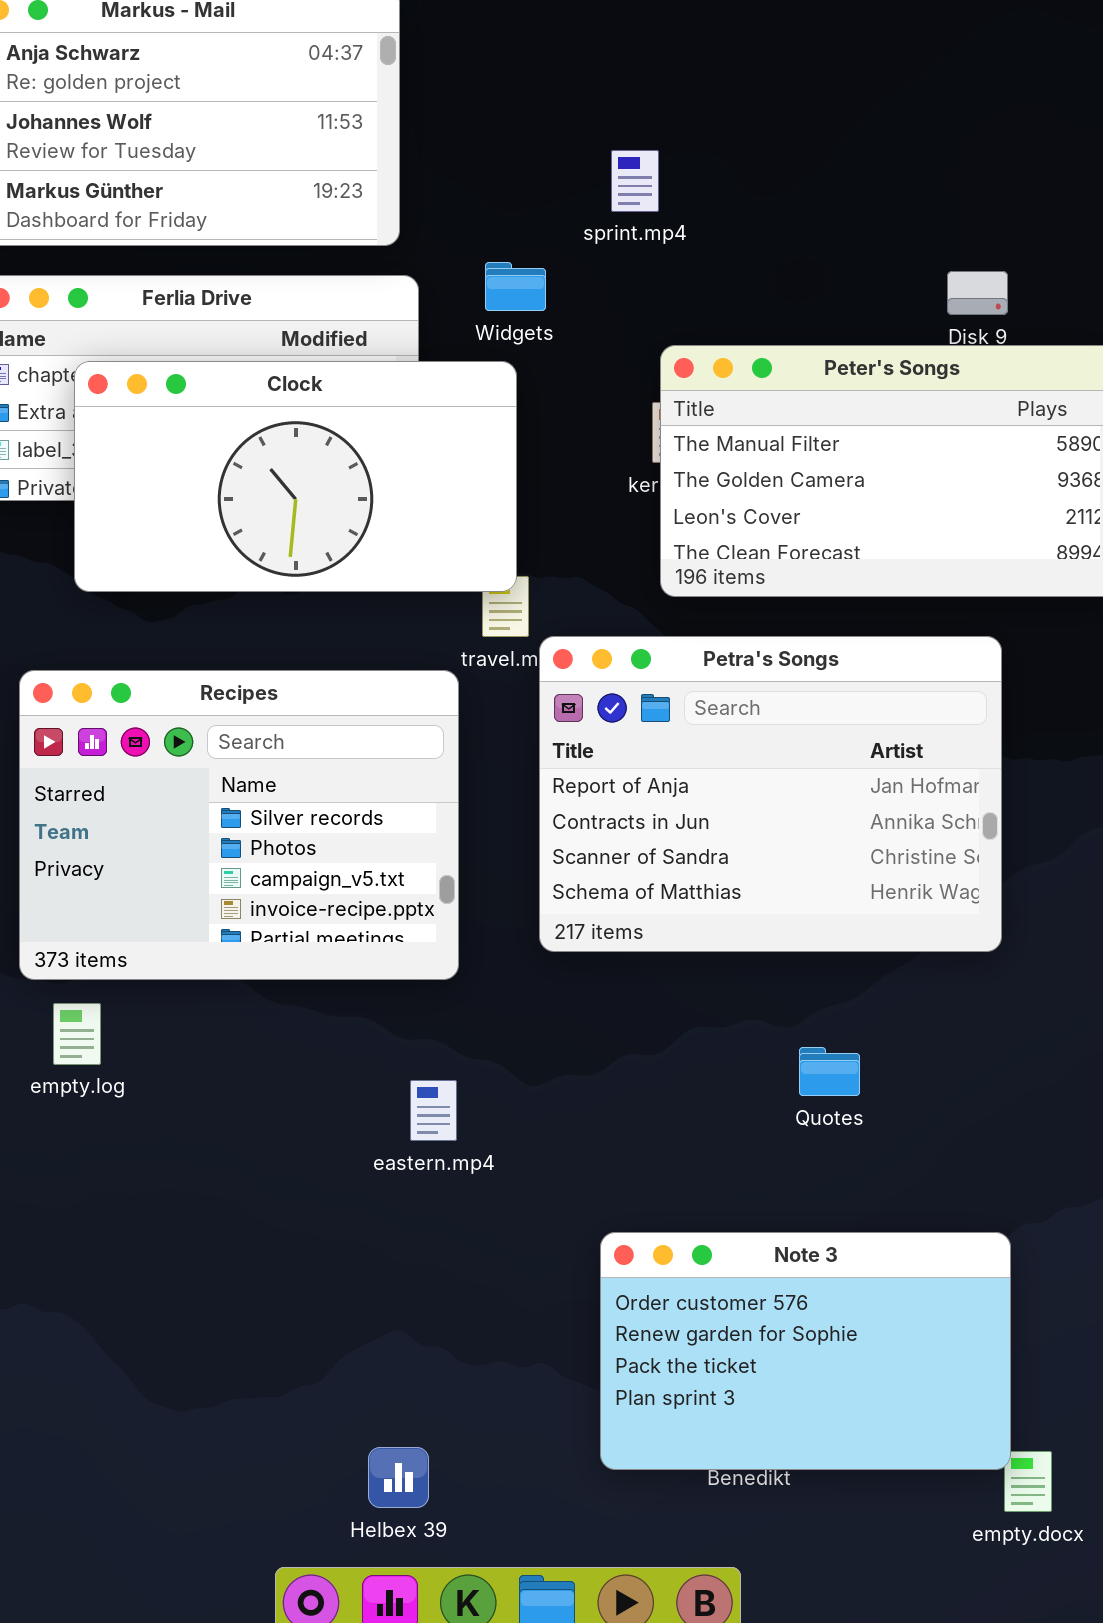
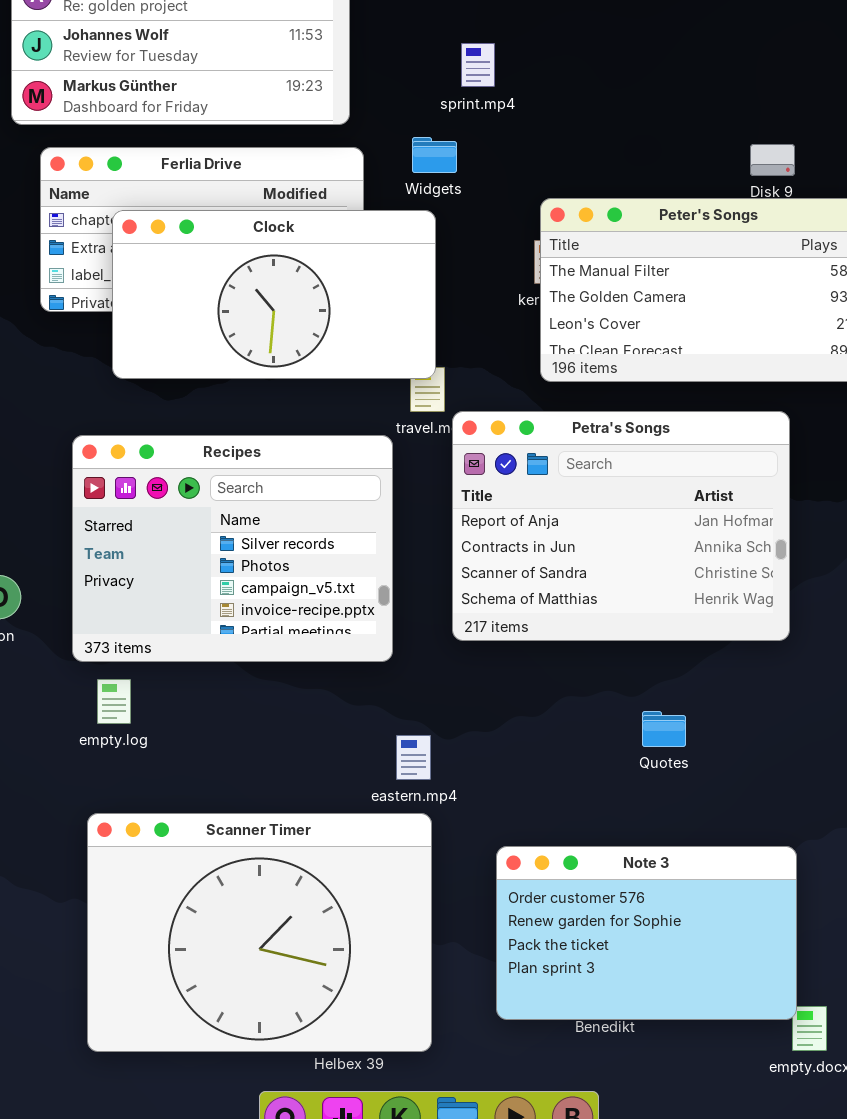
sprint.mp4: [611,150,659,212] -> [461,43,495,87], moved
eastern.mp4: [410,1080,457,1141] -> [396,735,431,780], moved
Scanner Timer: none -> [87,813,432,1052], opened

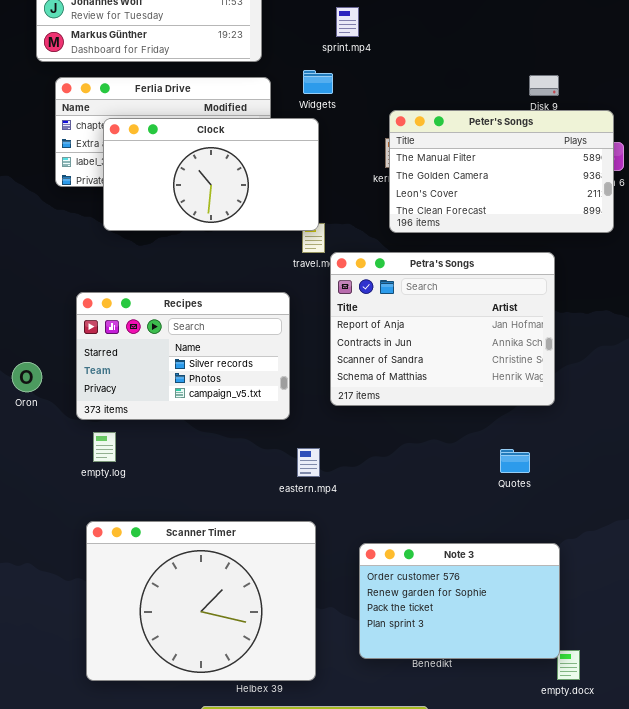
Recipes: [72,435,393,662] -> [76,292,290,420], resized
Quotes: [642,711,686,747] -> [500,449,530,473], moved
eastern.mp4: [396,735,431,780] -> [297,448,320,477], moved

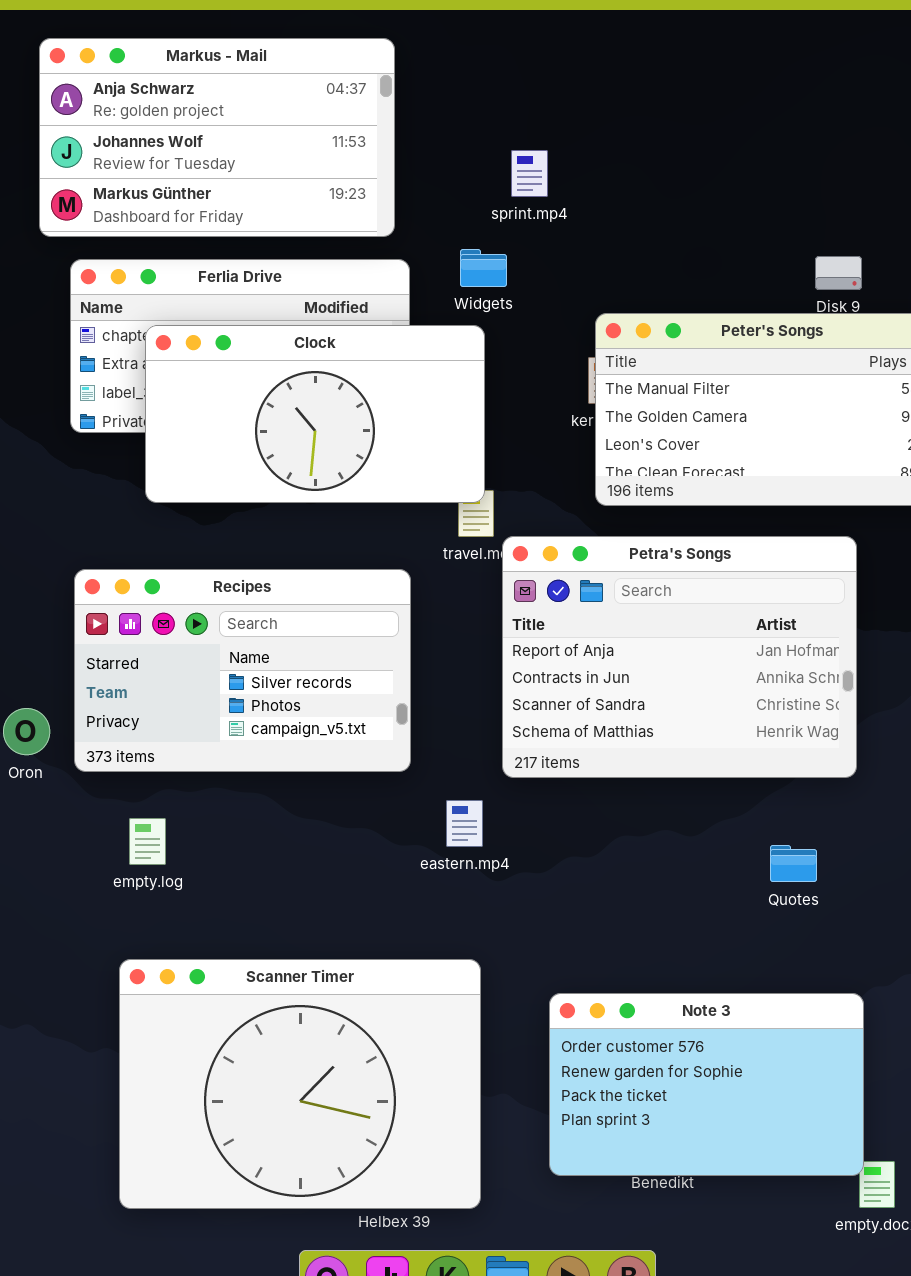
Recipes: [76,292,290,420] -> [74,569,411,772], moved
eastern.mp4: [297,448,320,477] -> [446,800,483,847], moved

